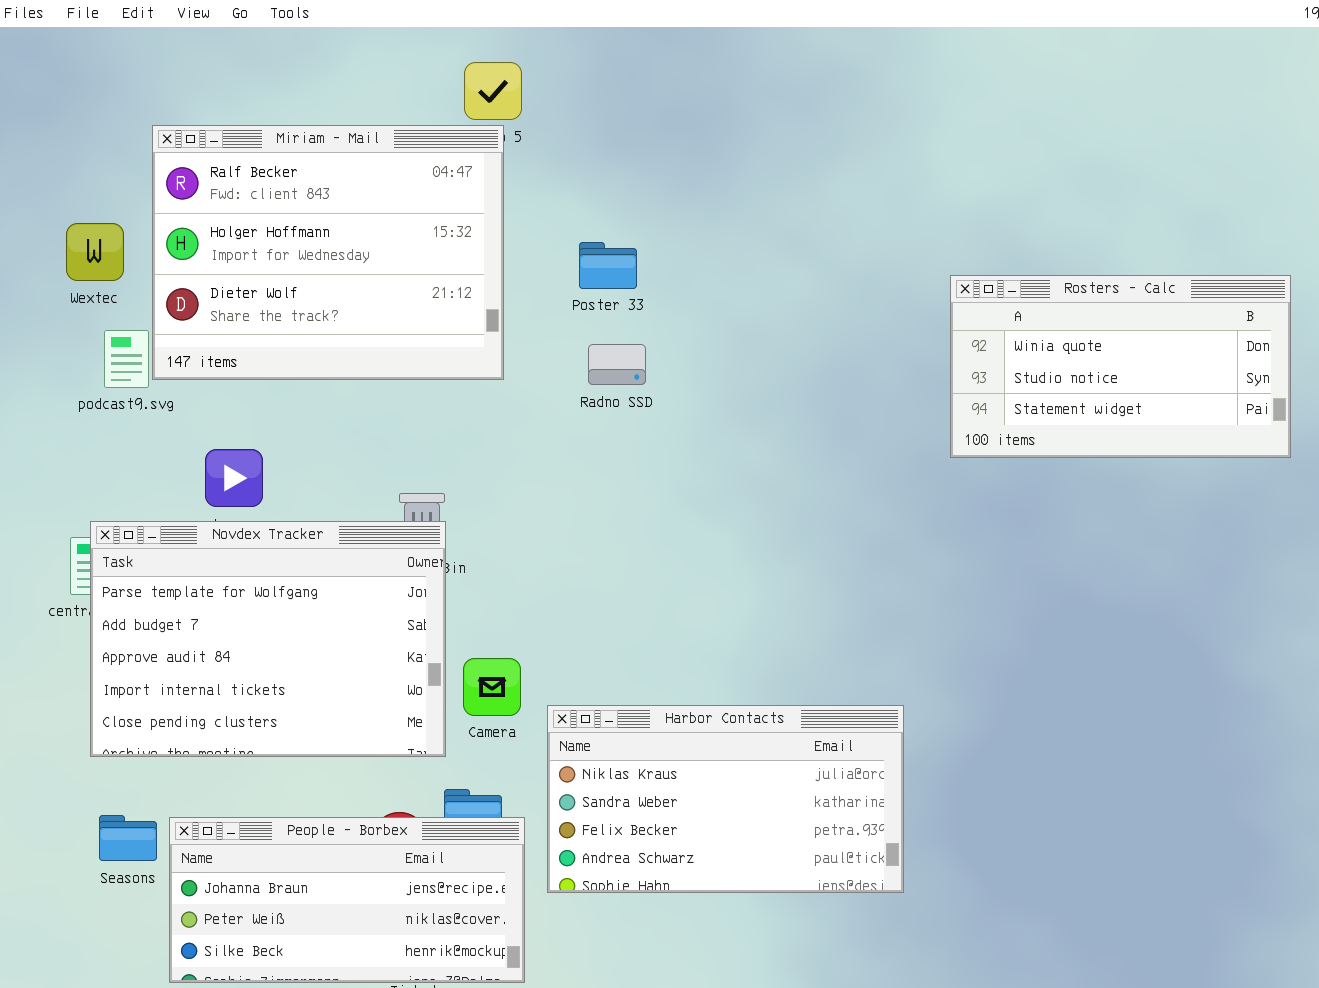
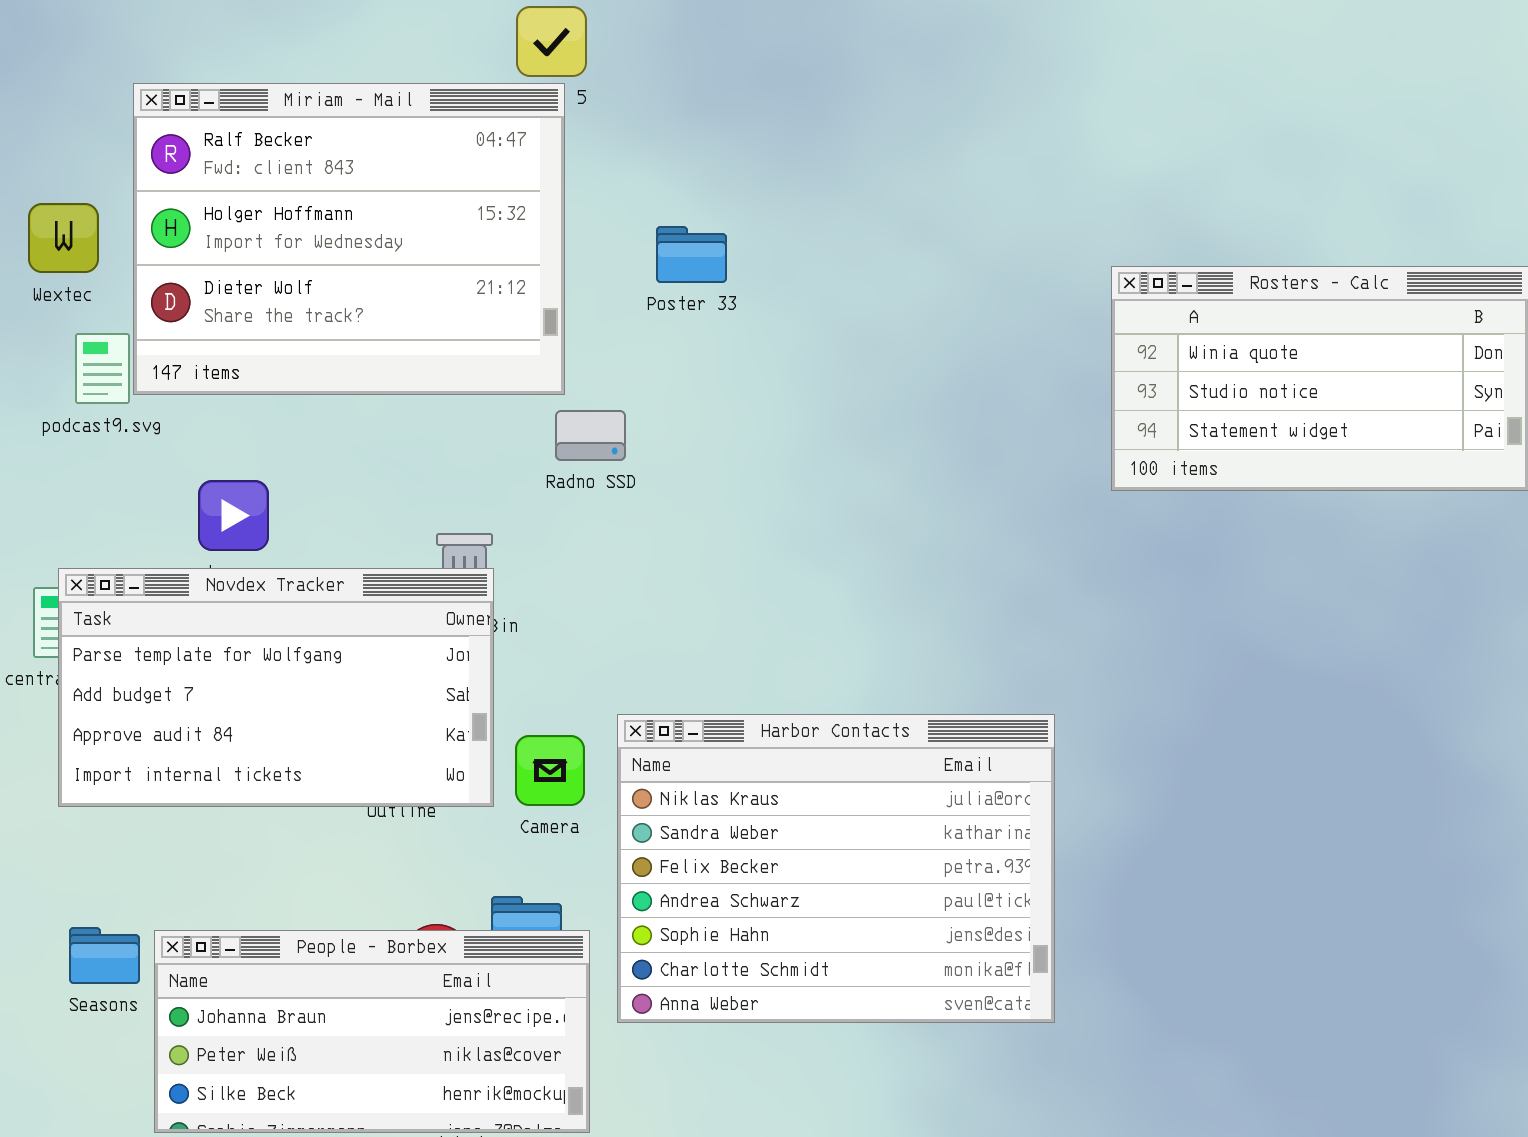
Radno SSD: [588,344,646,385] -> [555,410,626,461], moved
Novdex Tracker: [90,521,446,757] -> [58,568,494,807], resized
Harbor Contacts: [547,705,904,893] -> [617,714,1055,1023], resized

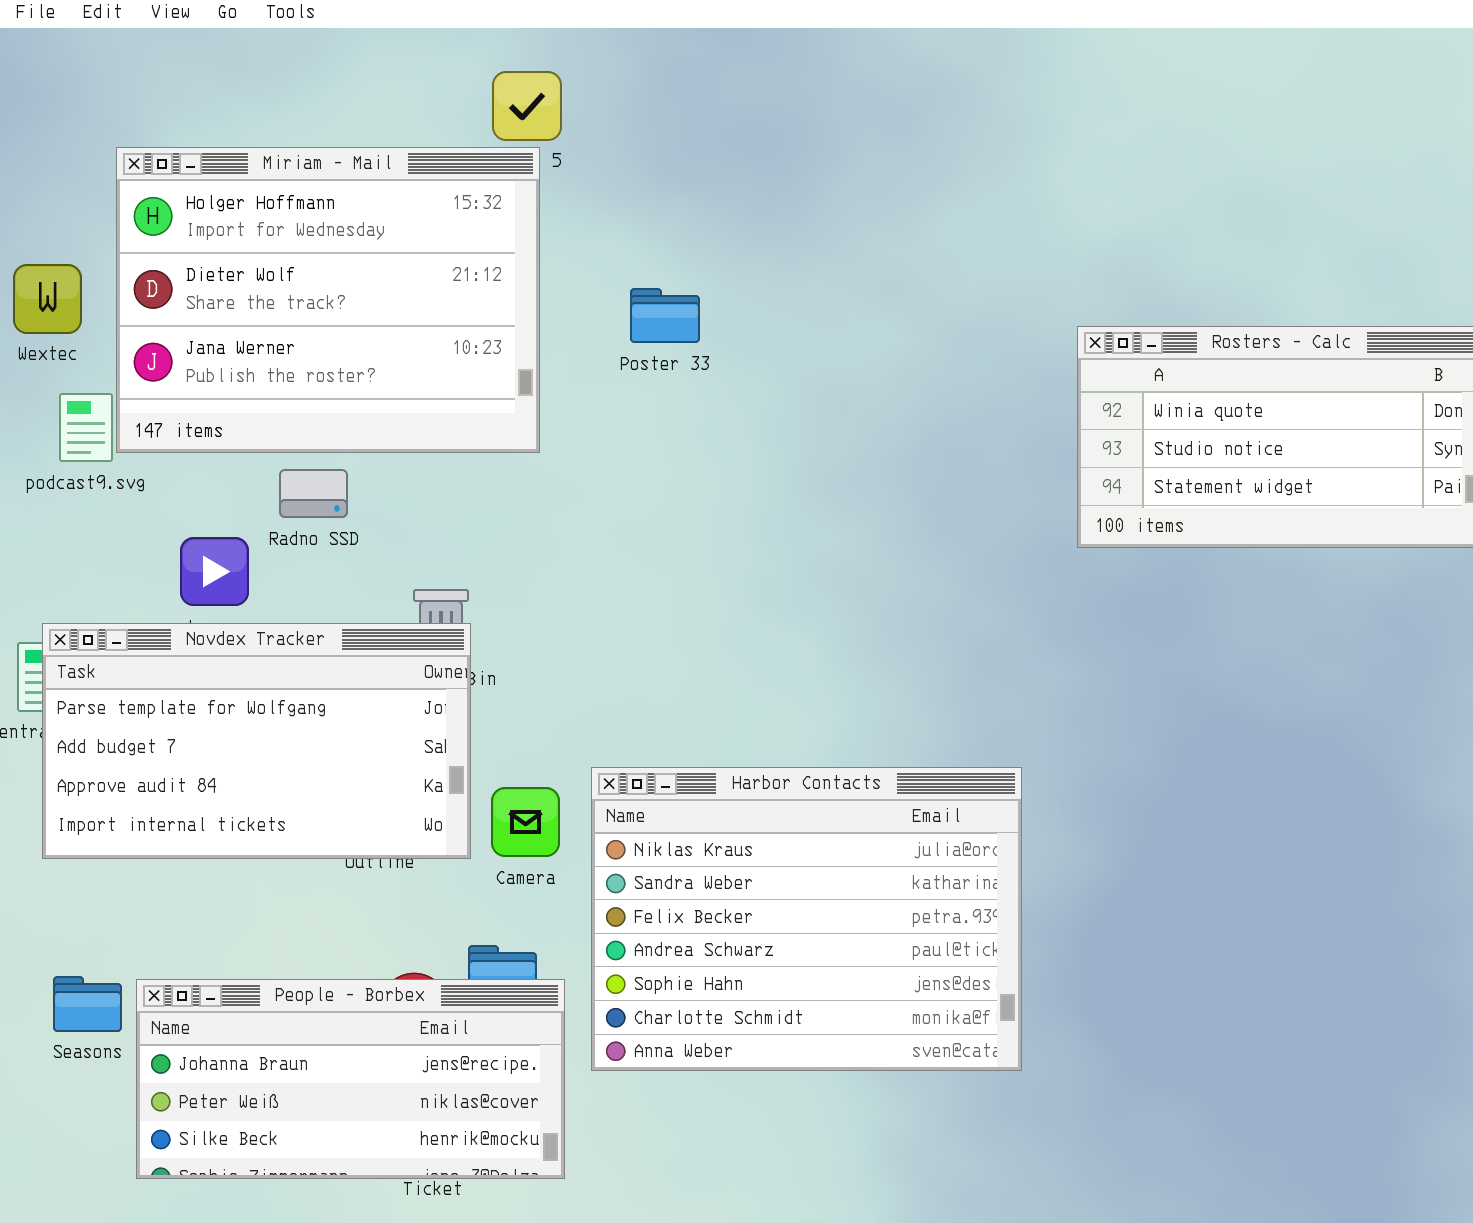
Miriam - Mail: [133,83,565,395] -> [116,147,540,453], scrolled down 1 row
Radno SSD: [555,410,626,461] -> [279,469,348,518], moved

